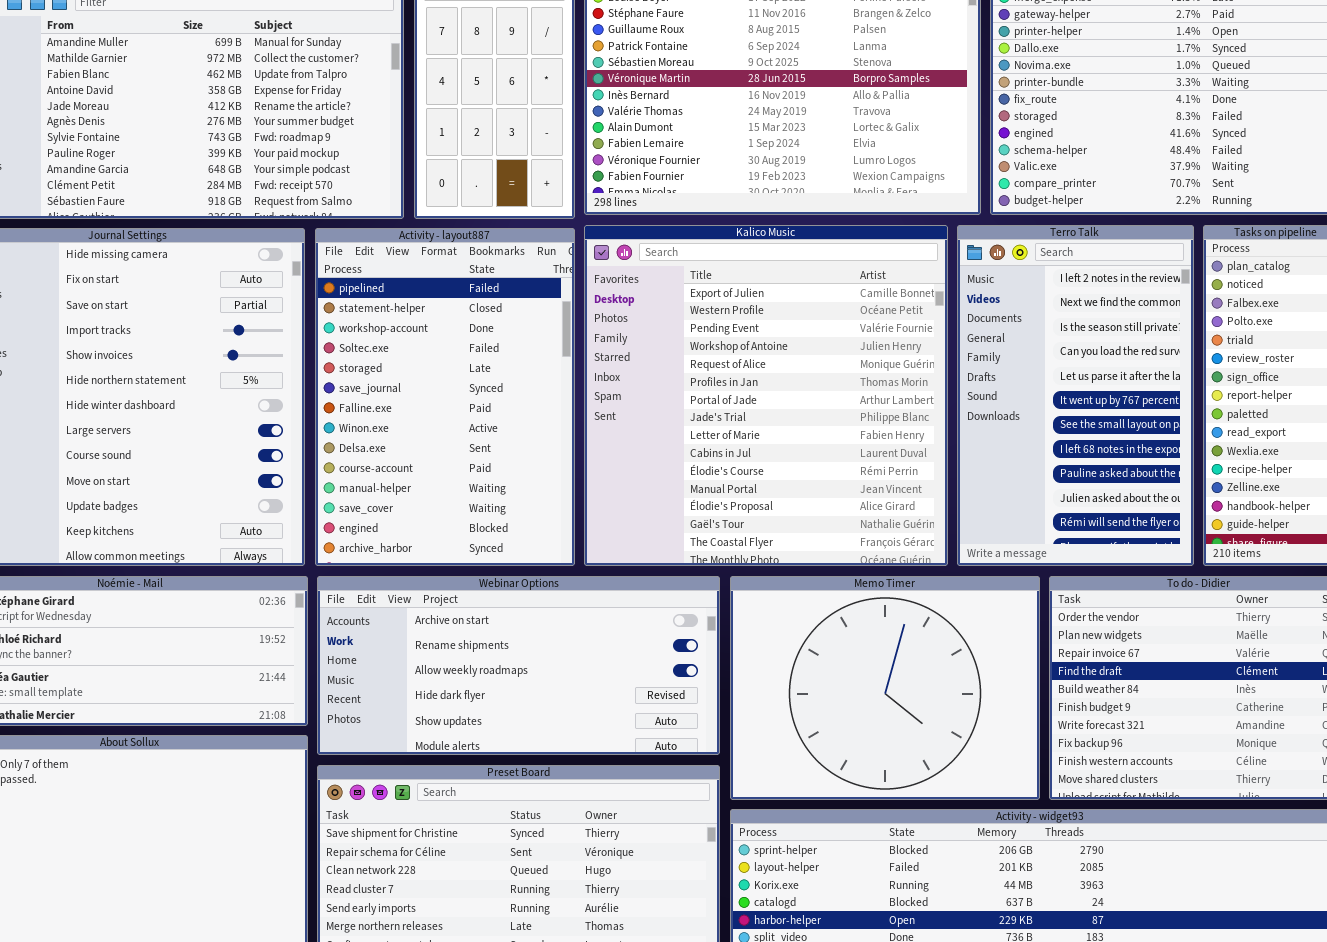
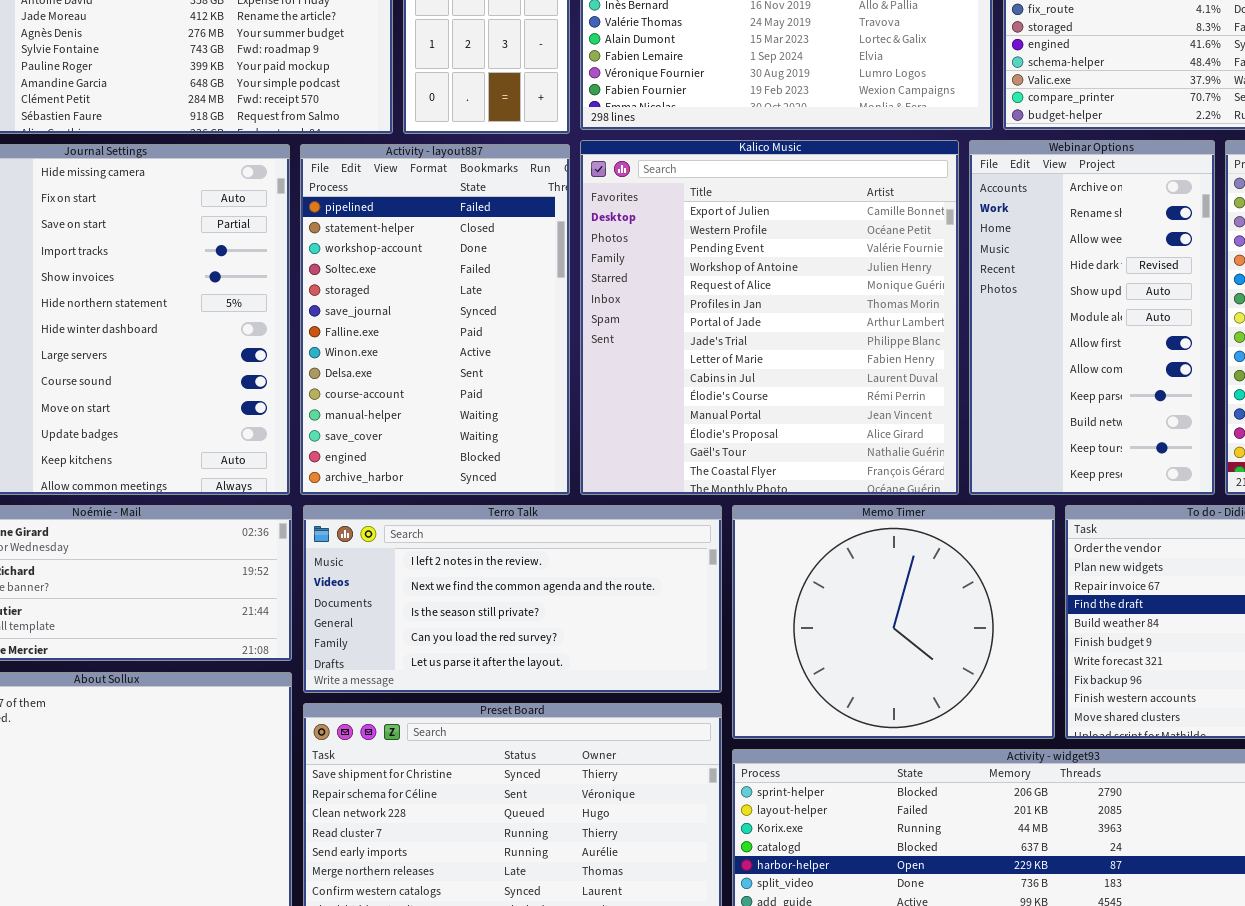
Terro Talk: [957,225,1194,566] -> [303,505,722,693], moved, resized
Webinar Options: [317,576,720,755] -> [969,140,1215,495], moved, resized

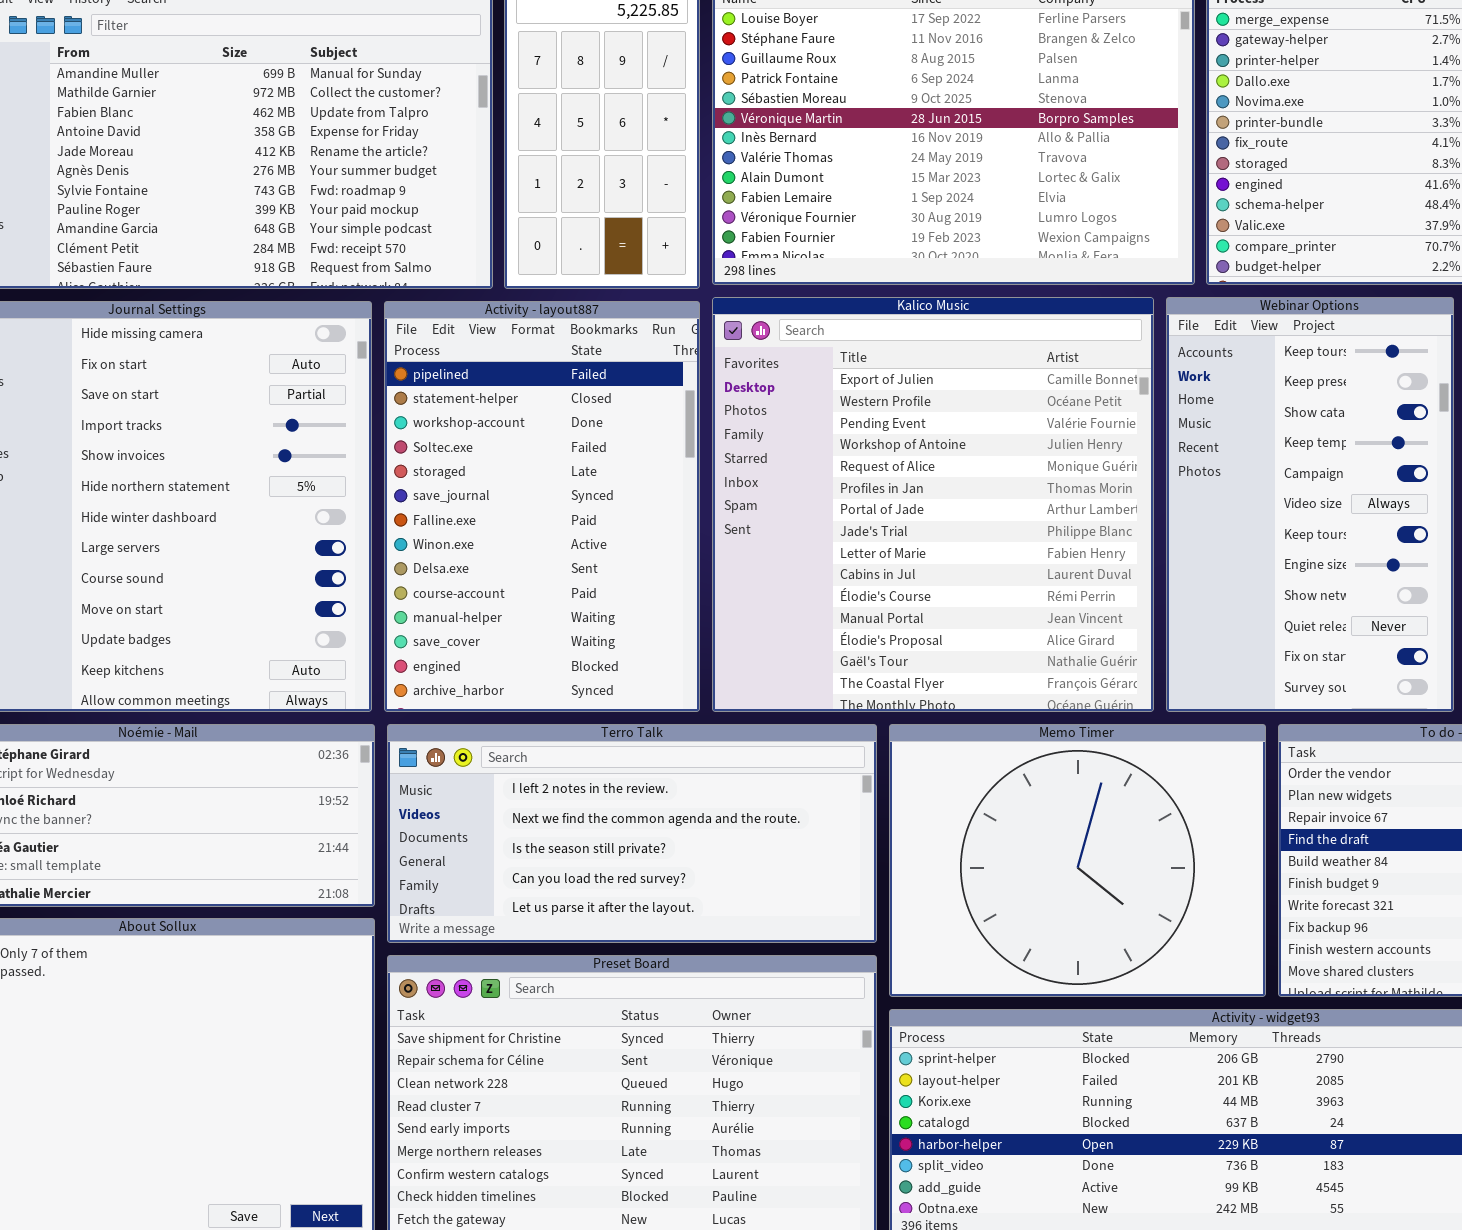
Webinar Options: [969,140,1215,495] -> [1166,297,1454,712], scrolled down 10 rows

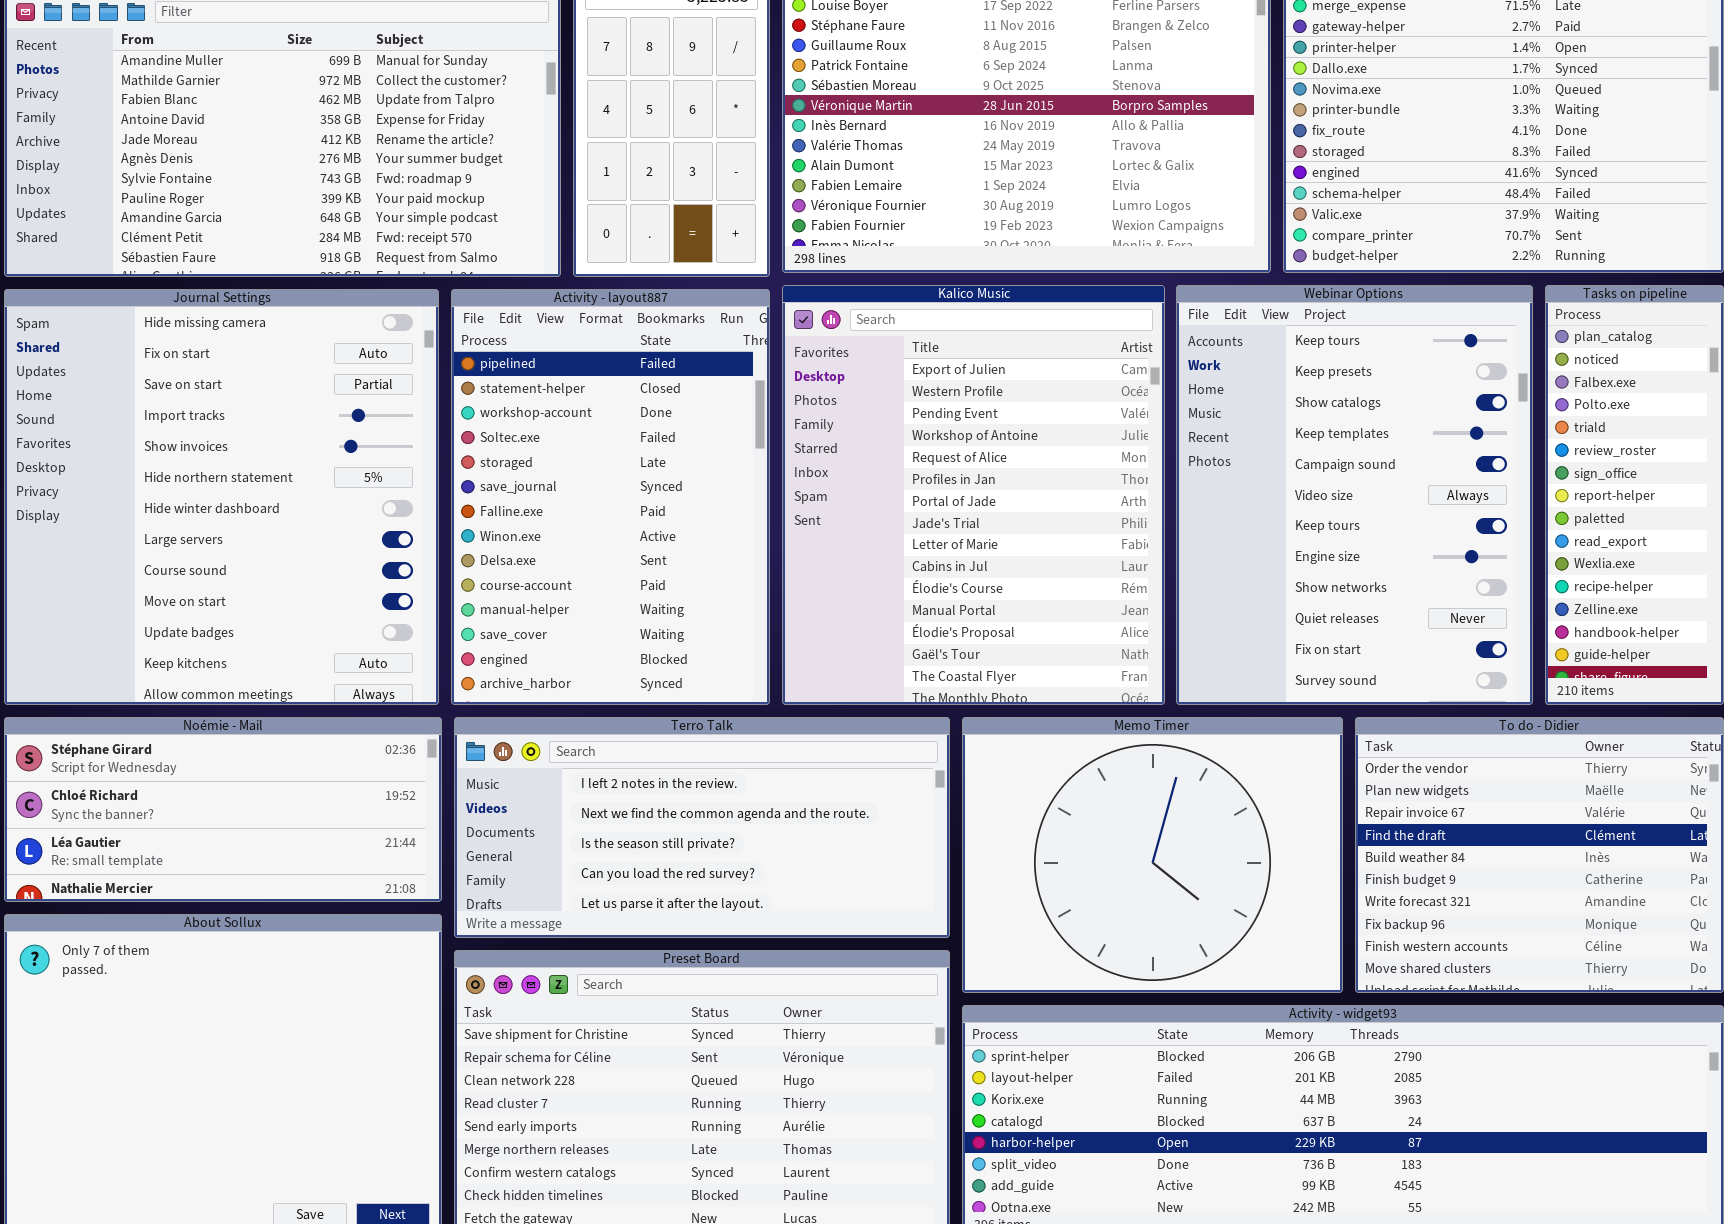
Kalico Music: [712,297,1154,712] -> [782,285,1165,705], resized
Webinar Options: [1166,297,1454,712] -> [1176,285,1533,705], resized

